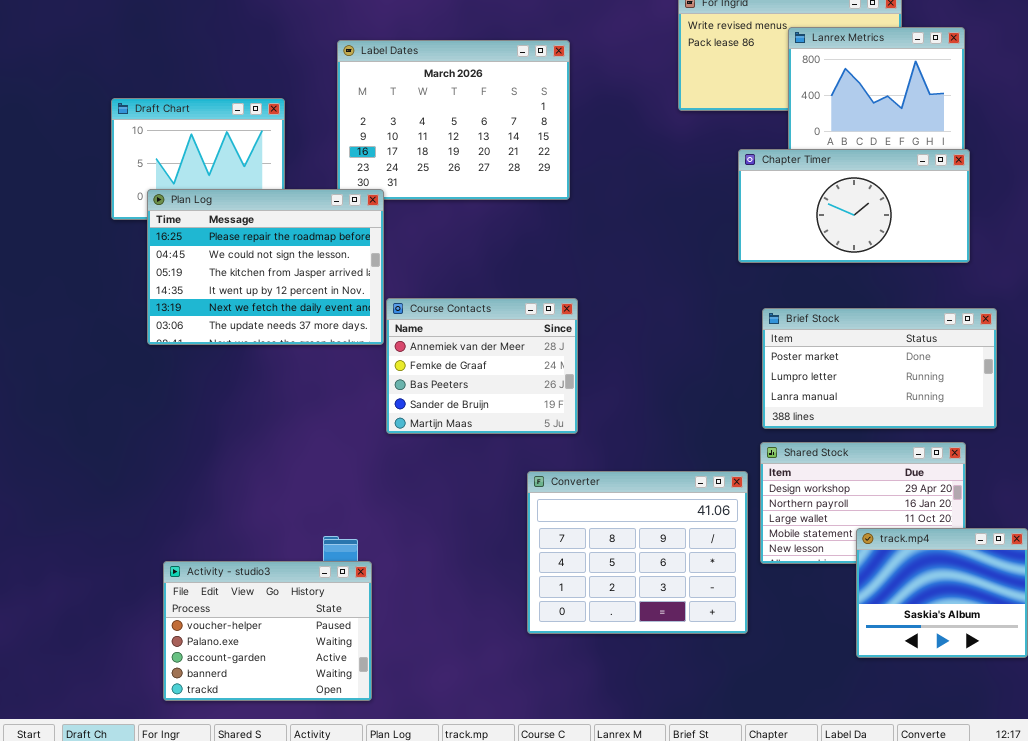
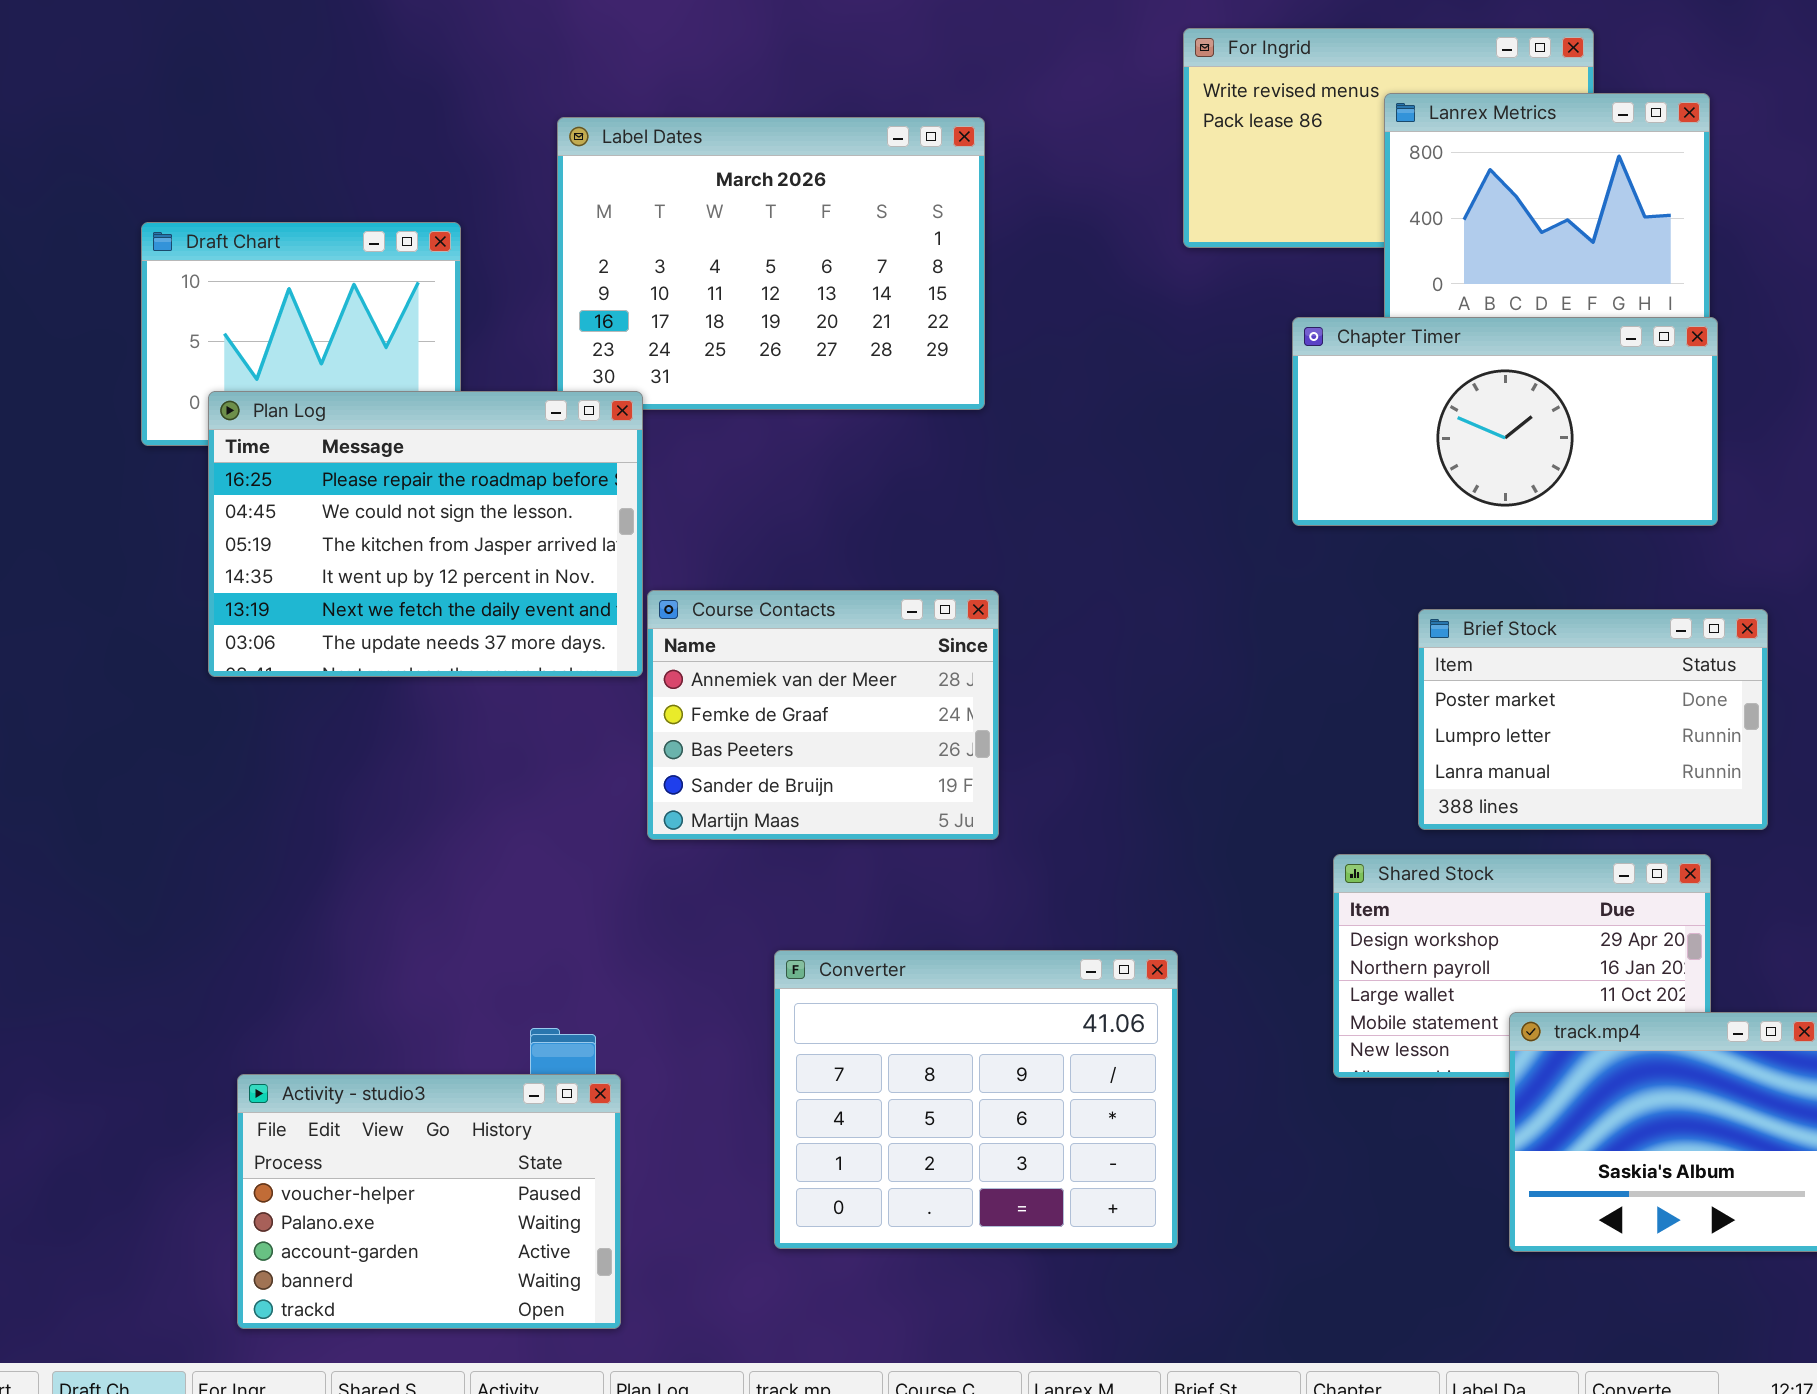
Brief Stock: [762,308,997,429] -> [1418,609,1768,830], resized
Converter: [527,471,748,634] -> [774,950,1178,1249], moved

